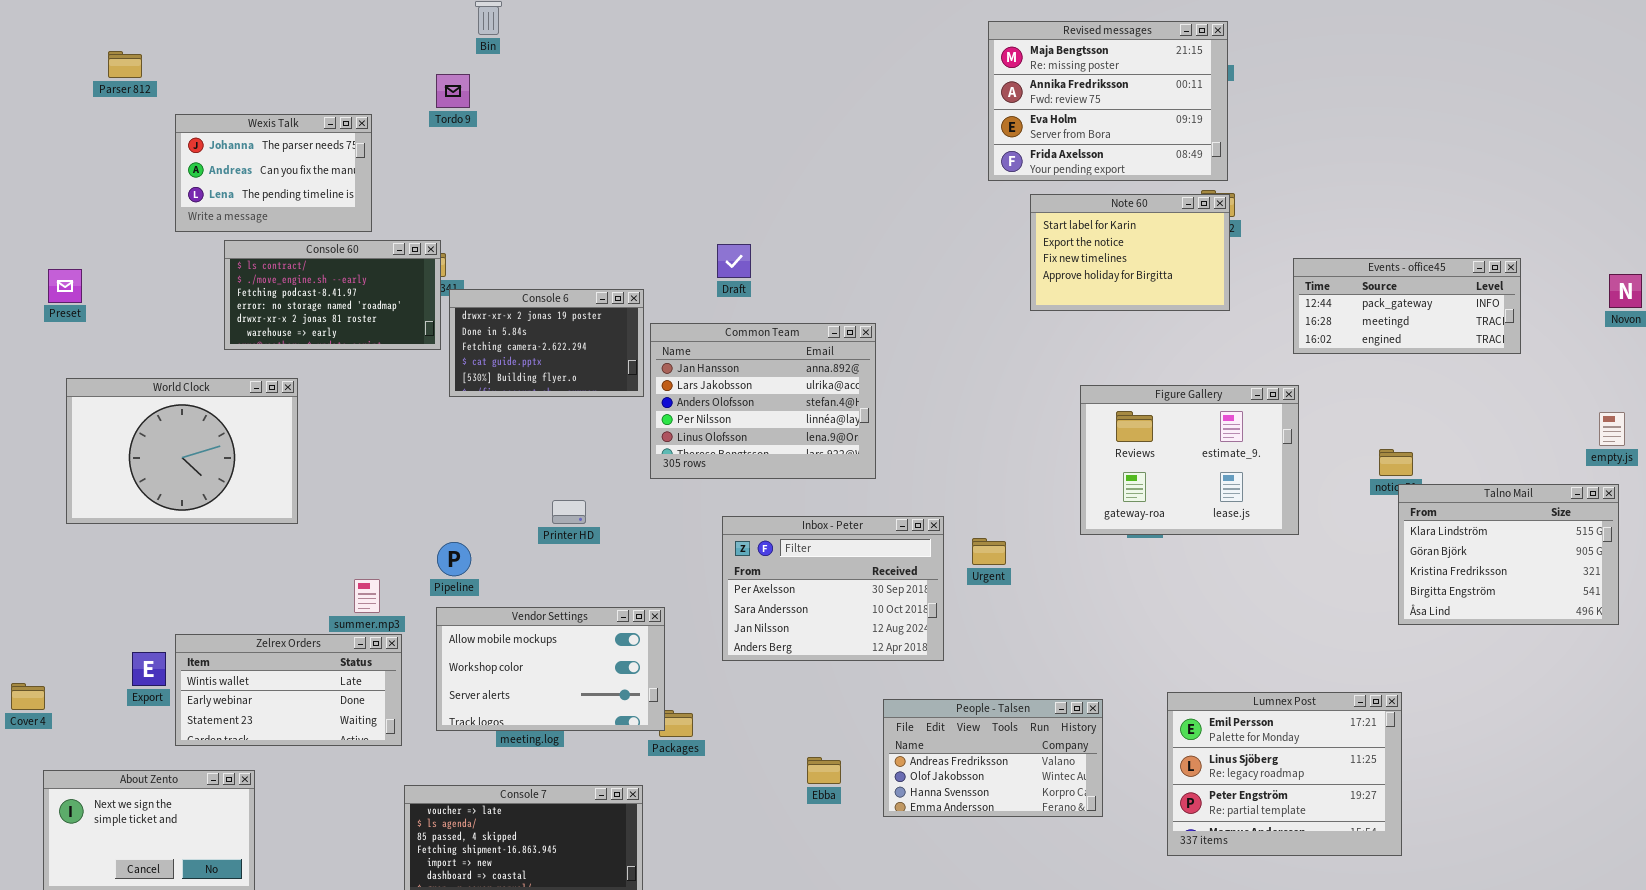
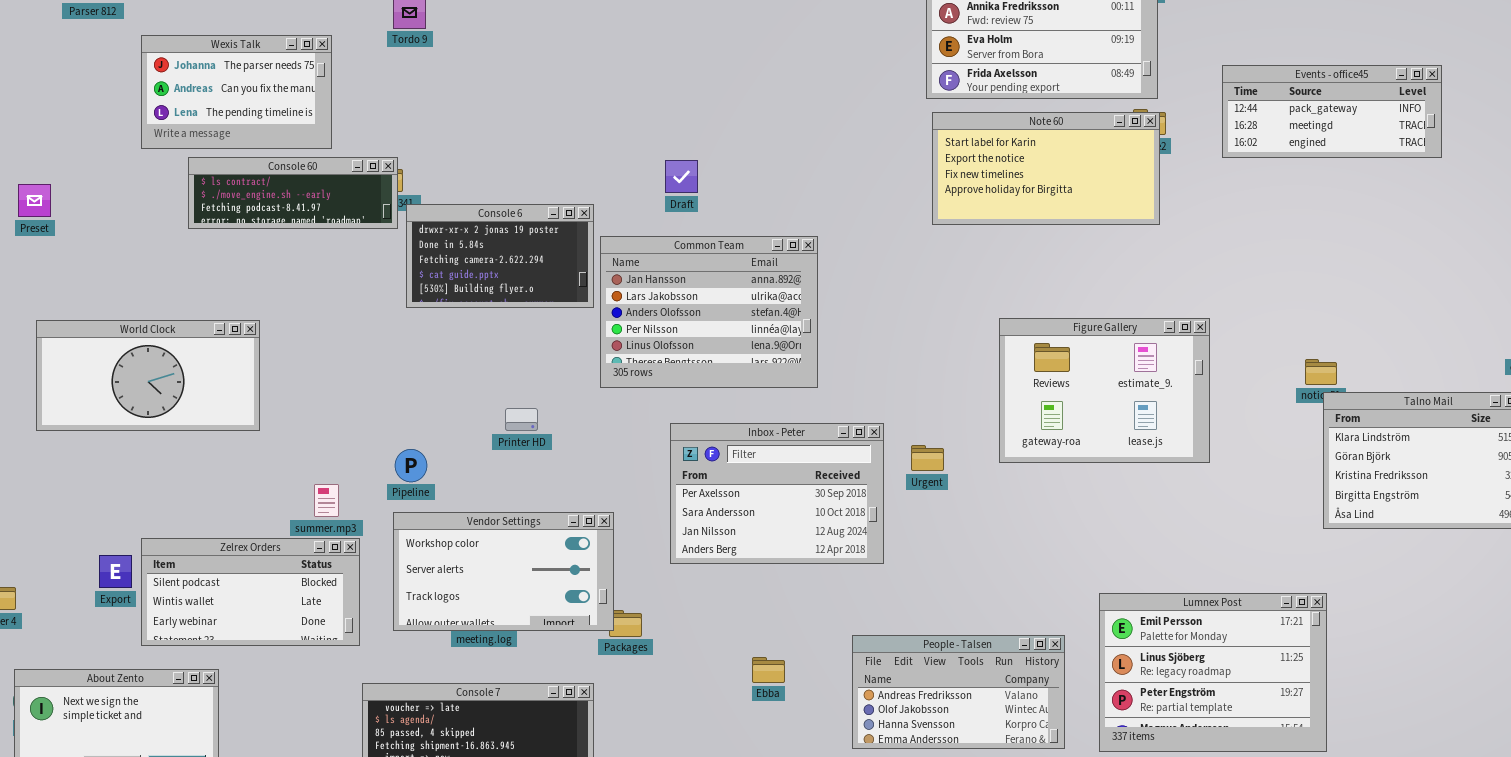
Note 60: [1030,194,1230,311] -> [932,112,1160,225], resized
Console 60: [224,240,441,350] -> [188,157,398,229], resized
Events - office45: [1293,258,1521,354] -> [1222,65,1442,158], moved
World Clock: [66,378,298,524] -> [36,320,260,431], resized
Figure Gallery: [1080,385,1299,535] -> [999,318,1210,463], moved
Vendor Settings: [436,607,665,731] -> [393,512,614,631], scrolled down 1 row
Zelrex Orders: [175,634,402,746] -> [141,538,360,646], scrolled up 1 row
People - Talsen: [883,699,1103,817] -> [852,635,1065,749], moved

